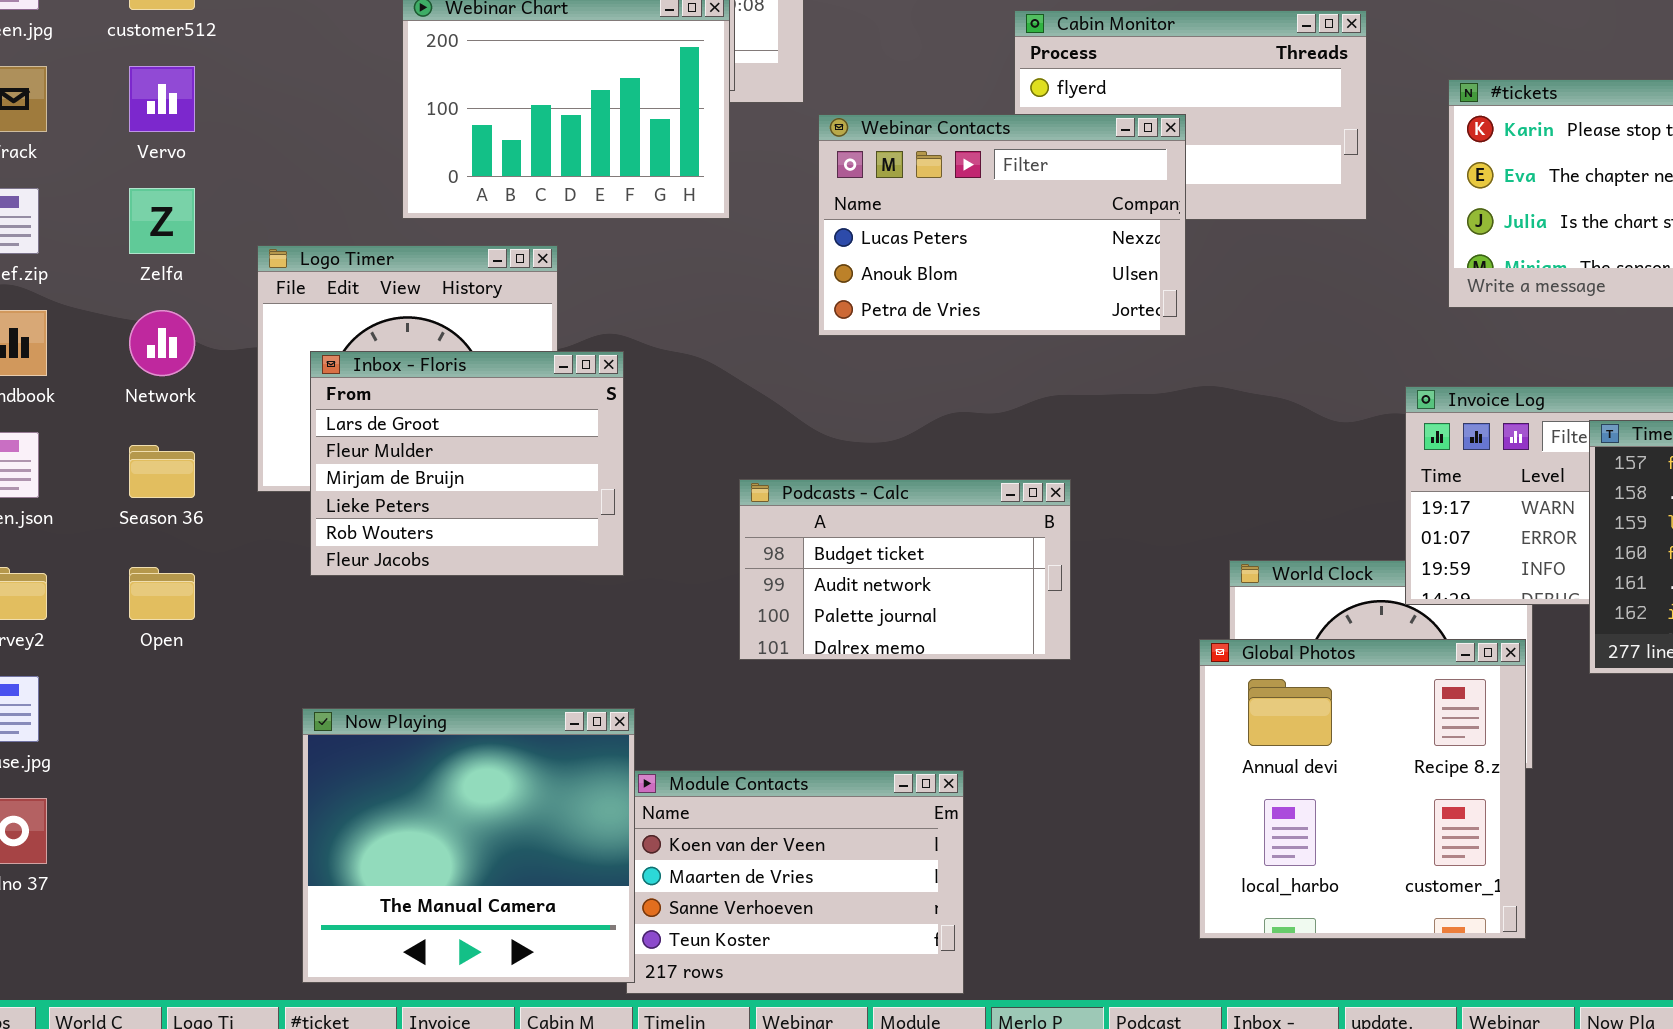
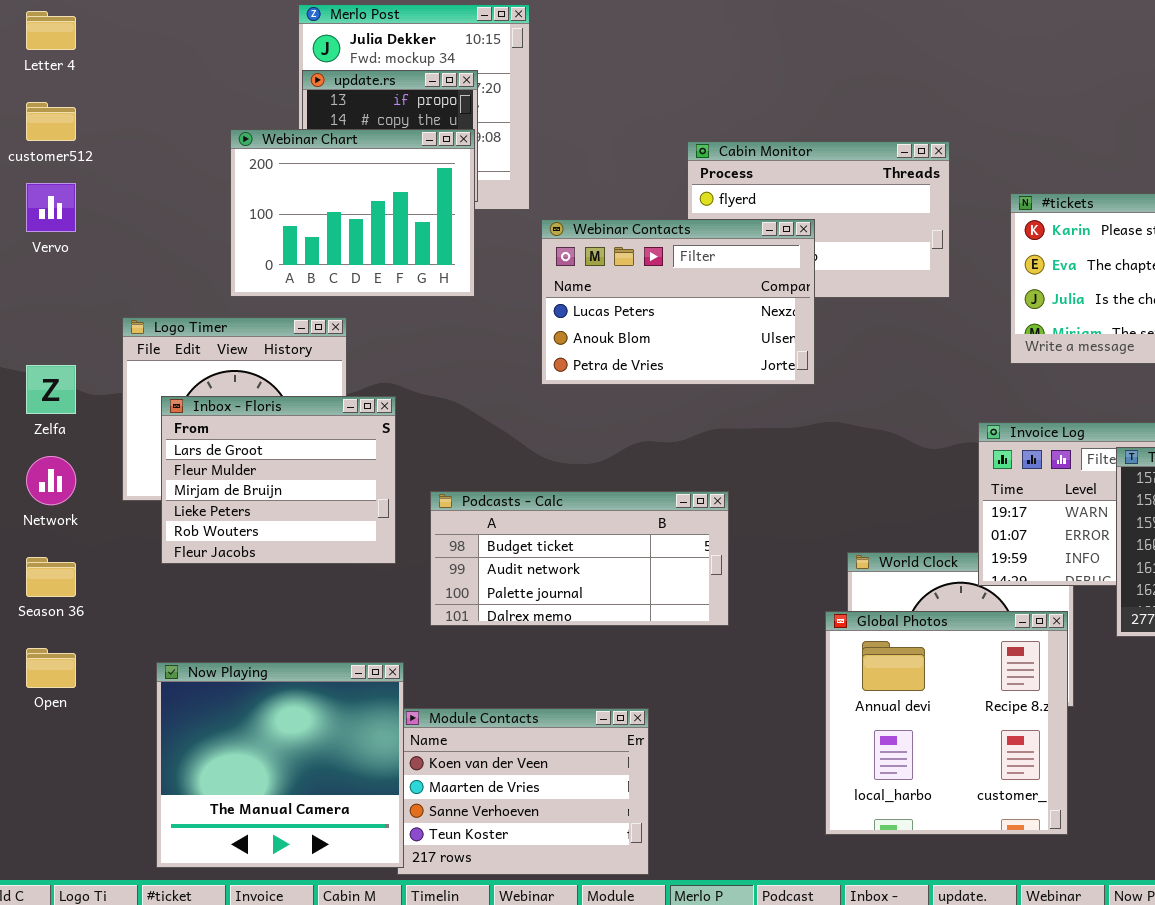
Zelfa: [129,188,195,254] -> [26,365,76,414], moved
Network: [129,310,195,376] -> [26,456,76,505], moved
Season 36: [129,445,195,498] -> [26,557,76,597], moved
Podcasts - Calc: [739,479,1071,660] -> [430,491,729,626], resized
Open: [129,567,195,620] -> [26,648,76,688], moved

